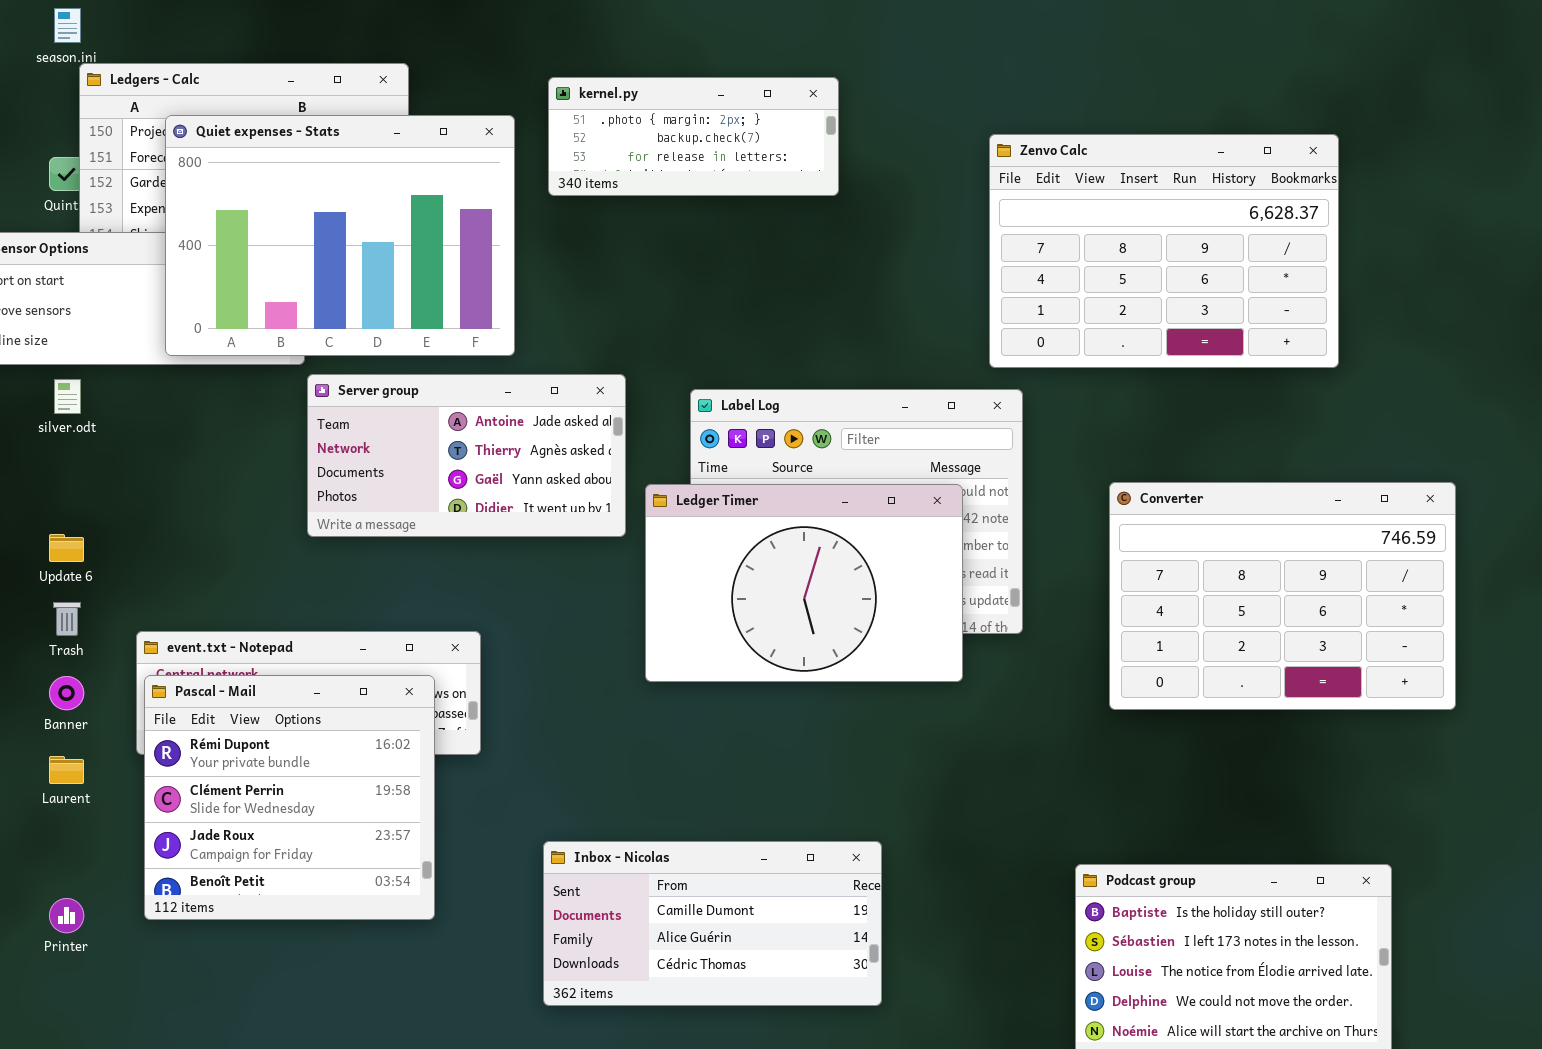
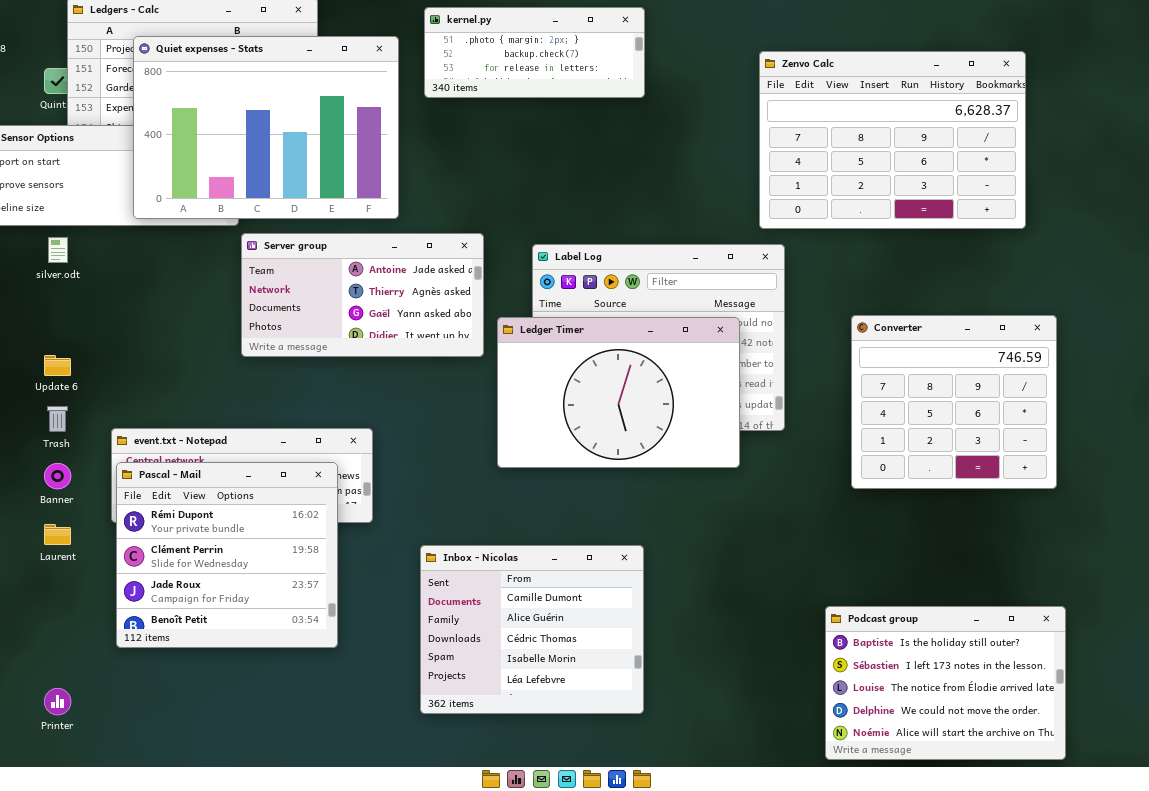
Converter: [1109,482,1456,710] -> [851,315,1057,489], resized
Inbox - Nicolas: [543,841,882,1006] -> [420,545,644,714], resized
Printer: [49,898,84,933] -> [44,688,71,715], moved

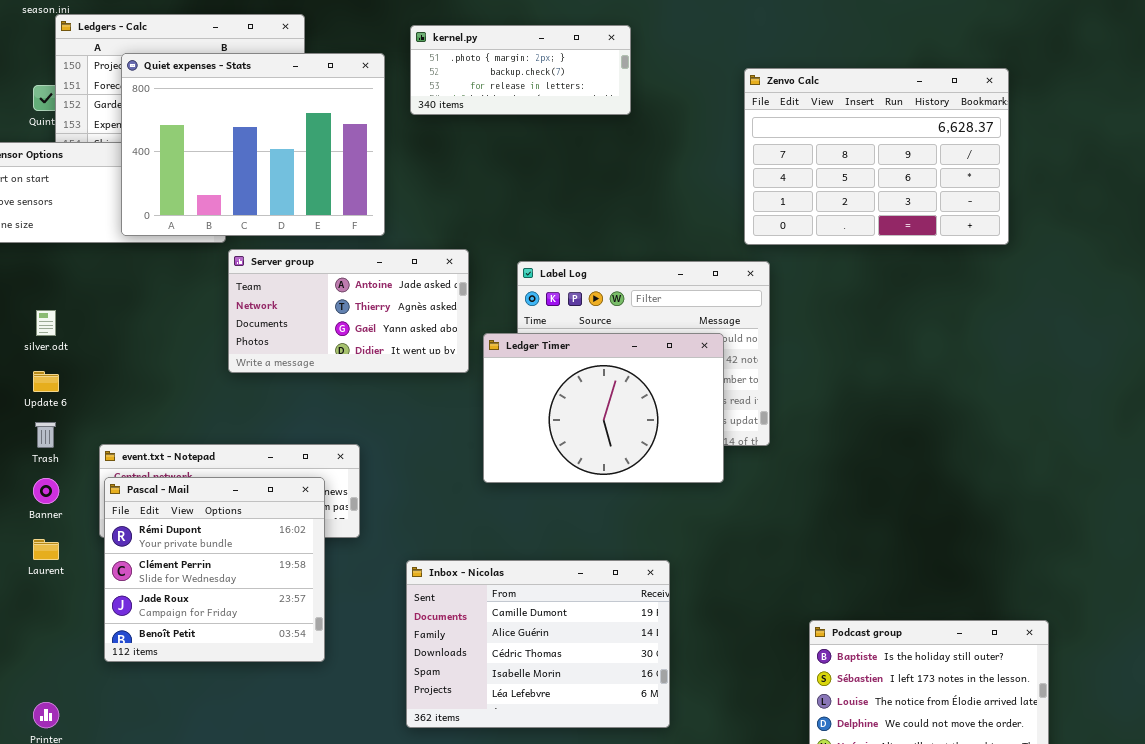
silver.odt: [48,237,68,263] -> [36,310,56,336], moved
Converter: [851,315,1057,489] -> none, closed
Inbox - Nicolas: [420,545,644,714] -> [406,560,670,728], resized

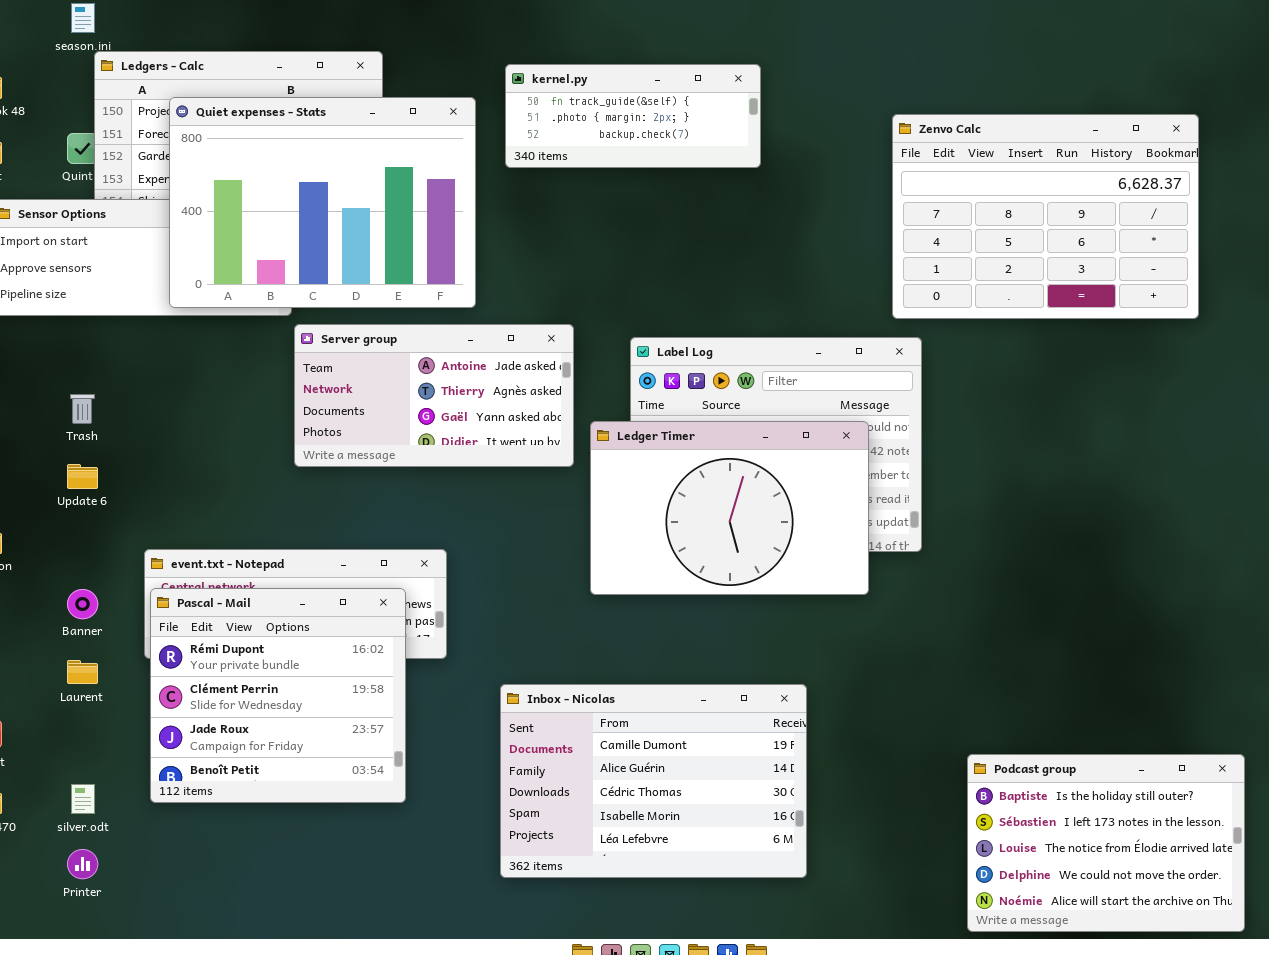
kernel.py: [410,25,631,115] -> [505,64,761,168], scrolled up 1 row
silver.odt: [36,310,56,336] -> [71,784,95,814], moved
Trash: [35,422,56,448] -> [70,394,95,424], moved

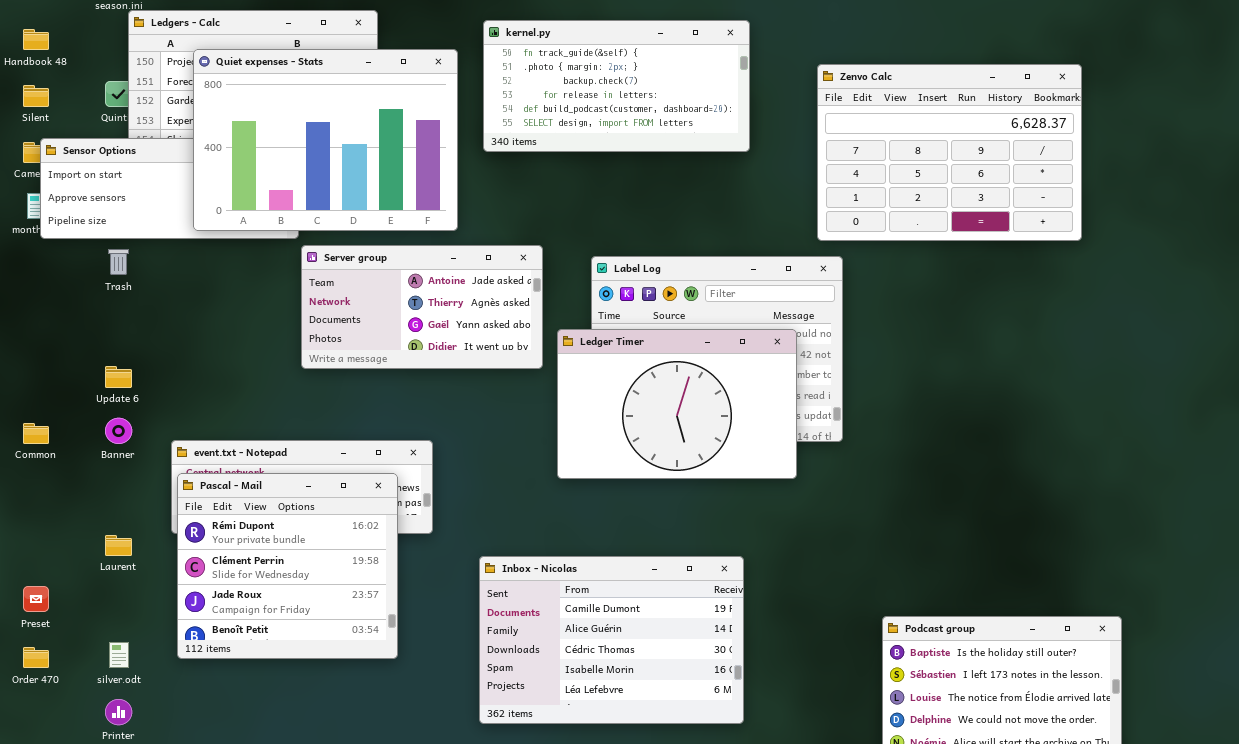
kernel.py: [505,64,761,168] -> [483,20,750,152], resized
Trash: [70,394,95,424] -> [108,249,129,275], moved
Banner: [67,589,98,619] -> [105,418,132,444], moved

